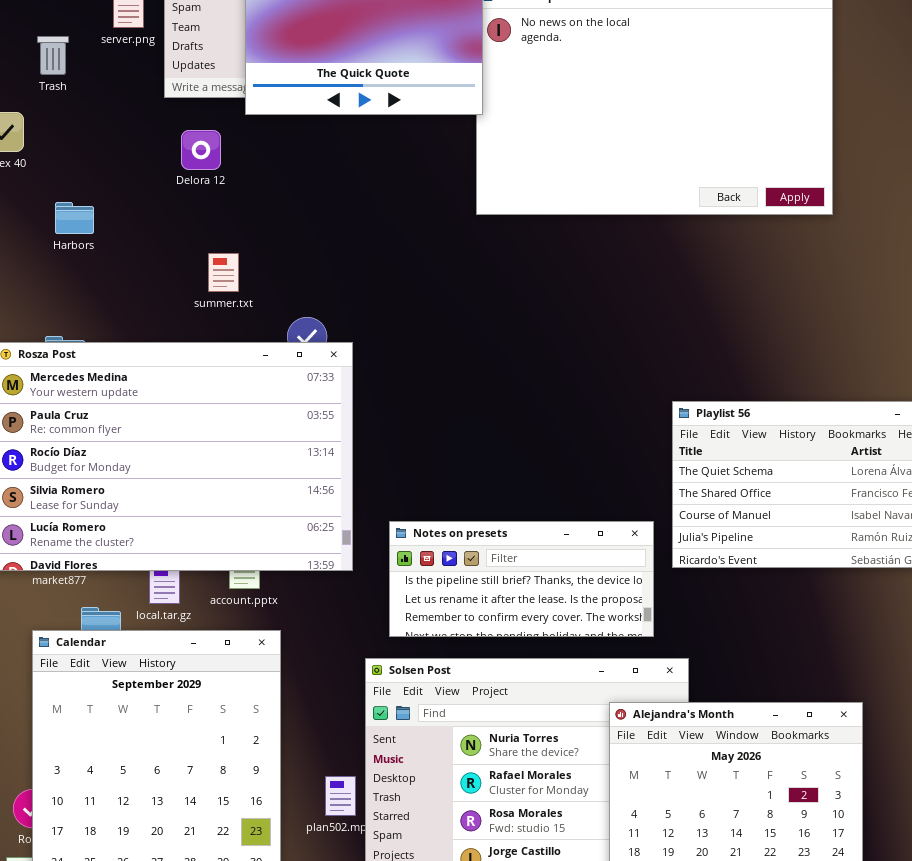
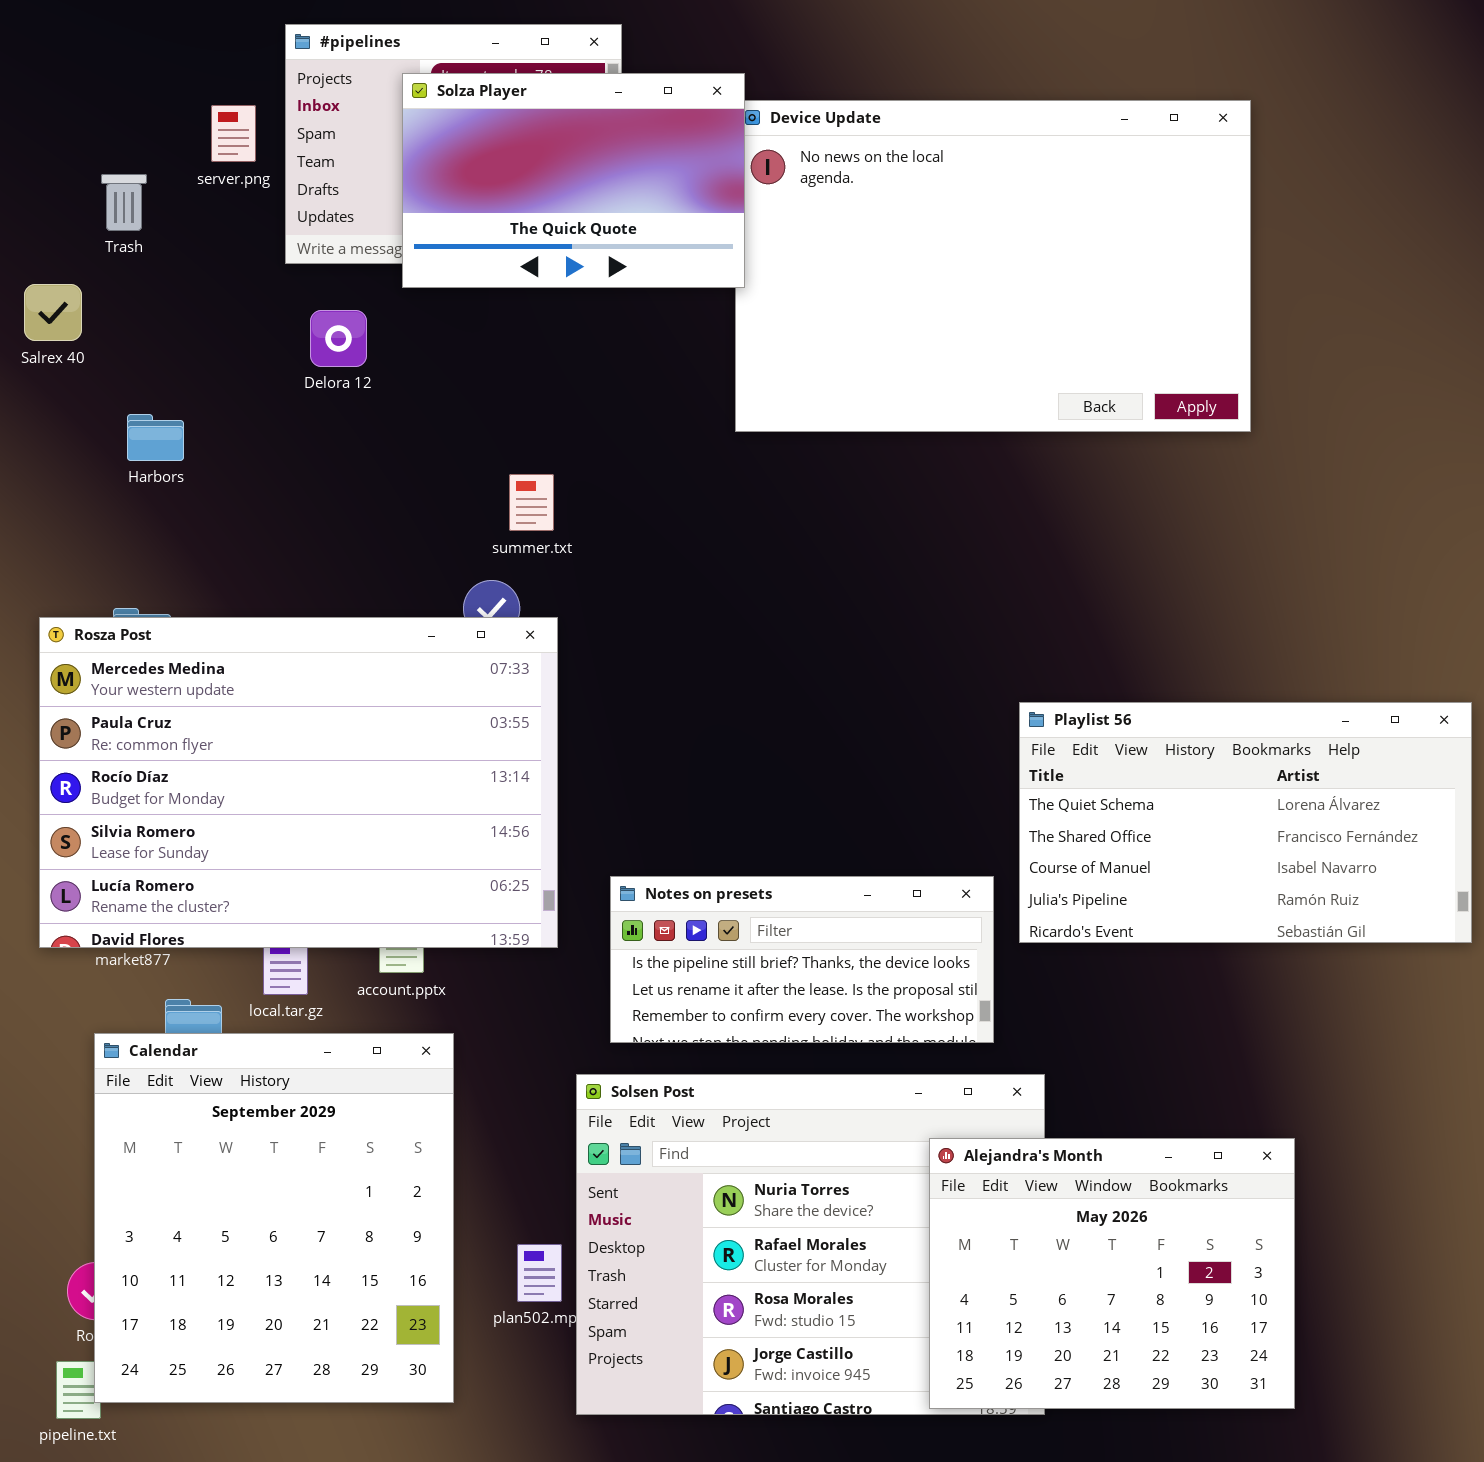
summer.txt: [208,253,239,292] -> [509,474,554,531], moved

